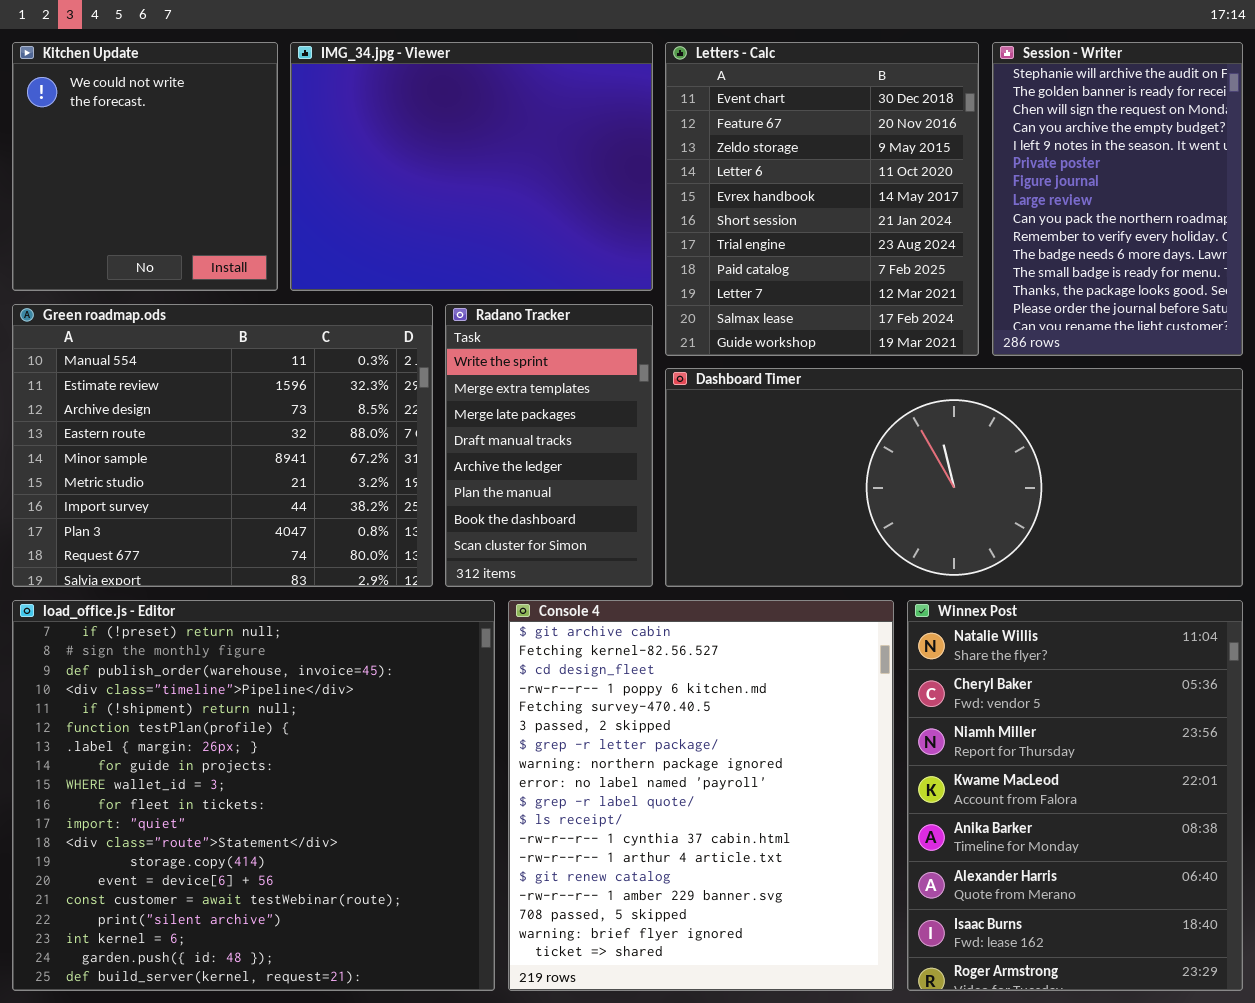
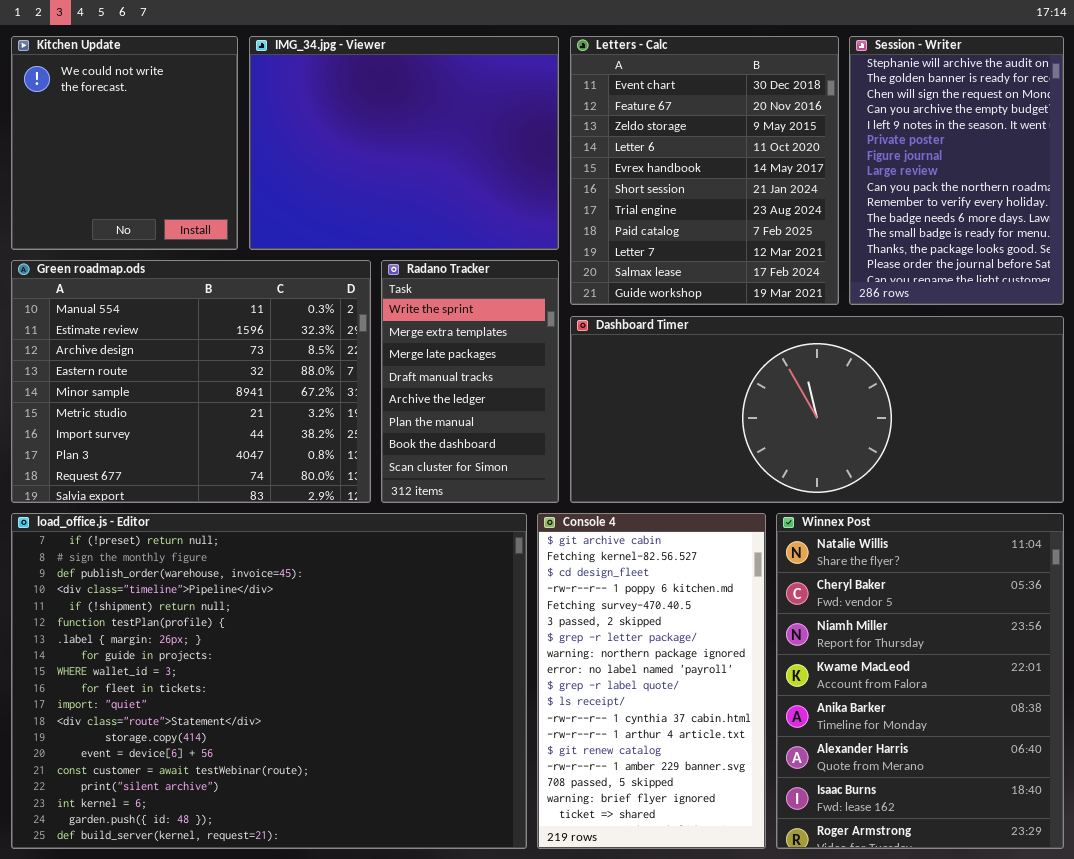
load_office.js - Editor: [12,600,495,991] -> [11,513,527,849], resized
Console 4: [508,600,894,991] -> [537,513,766,849], resized

